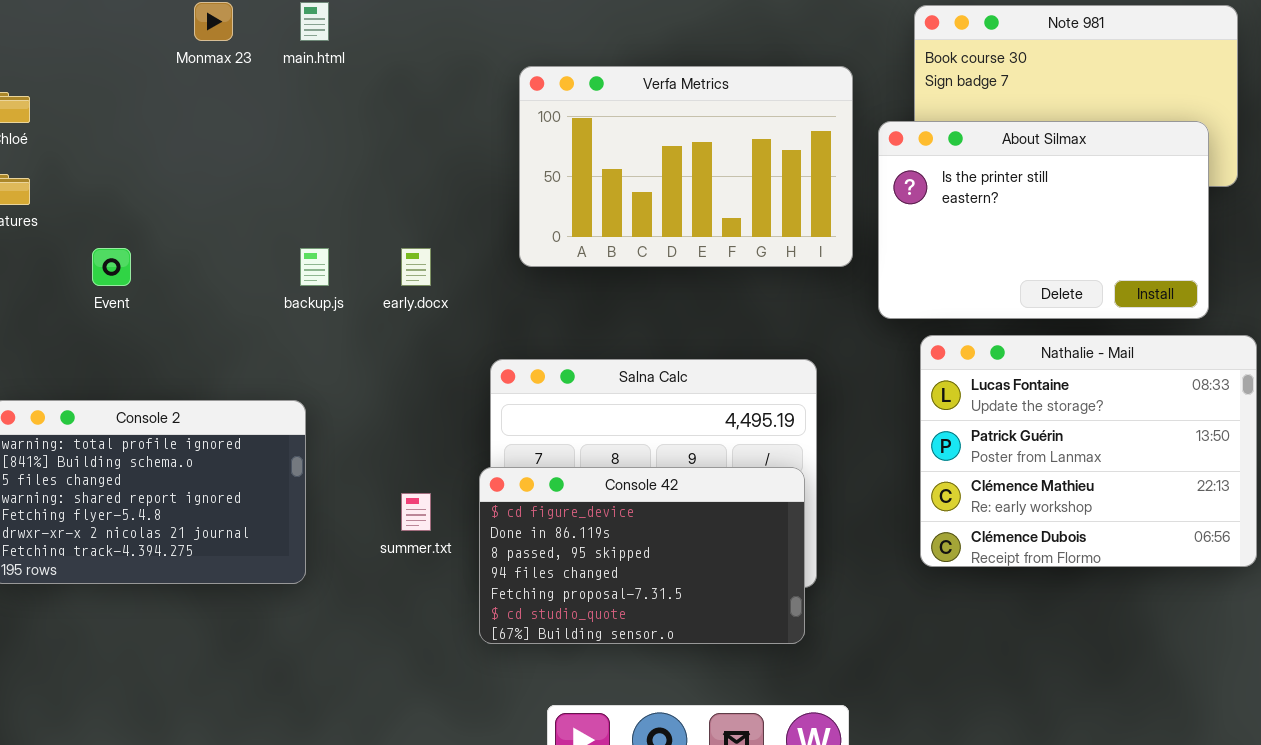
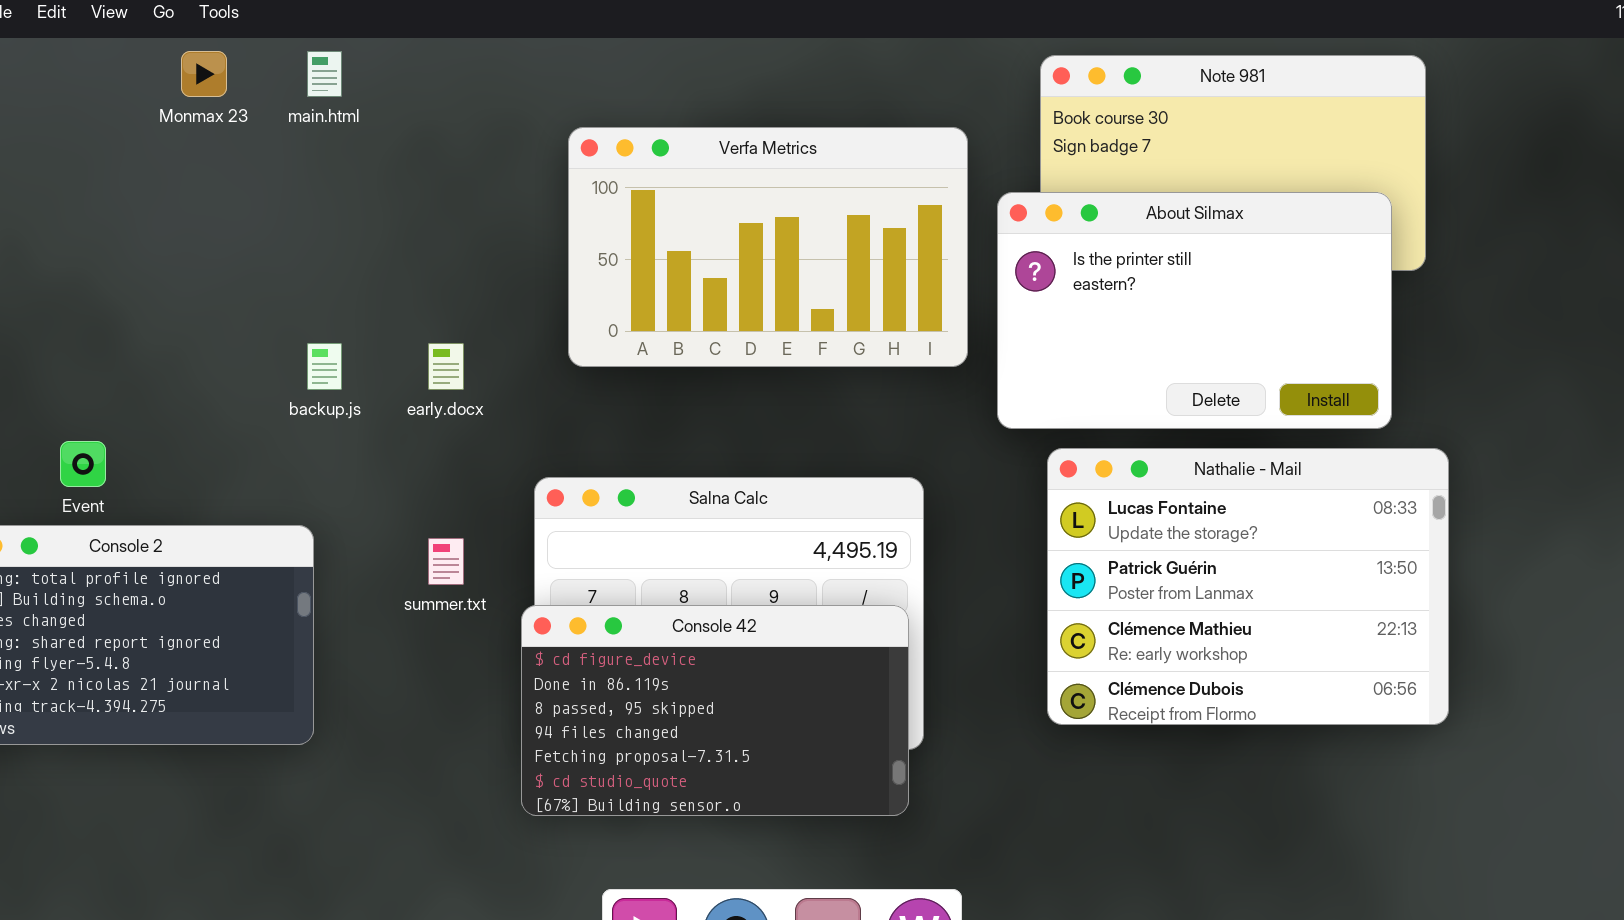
Event: [92,248,131,286] -> [60,441,106,487], moved
summer.txt: [401,493,431,531] -> [428,538,464,585], moved

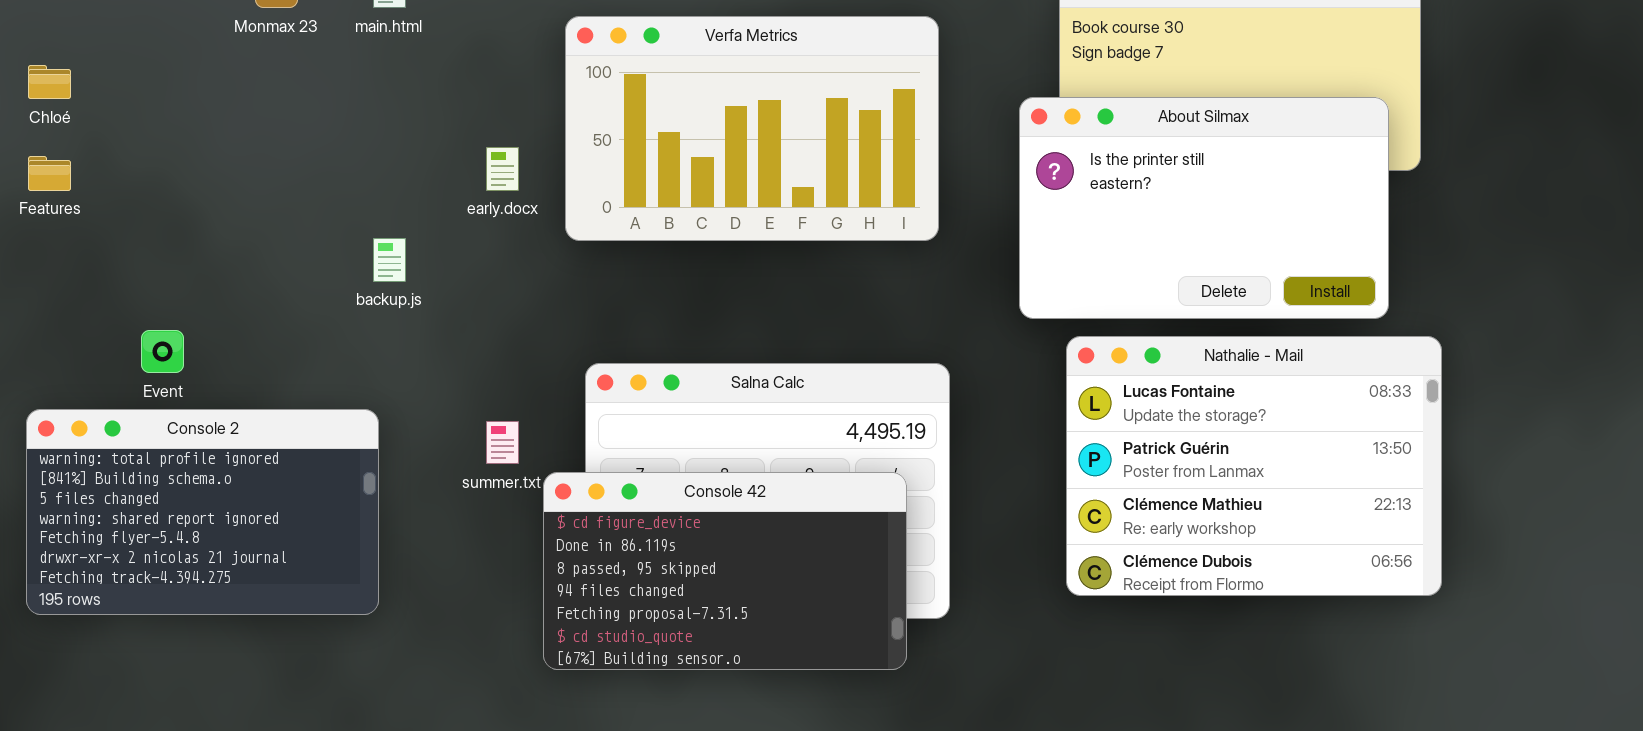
Verfa Metrics: [568,127,968,367] -> [565,16,939,241], moved
early.docx: [428,343,464,390] -> [486,147,519,191], moved
Console 42: [521,605,909,816] -> [543,472,907,670], moved

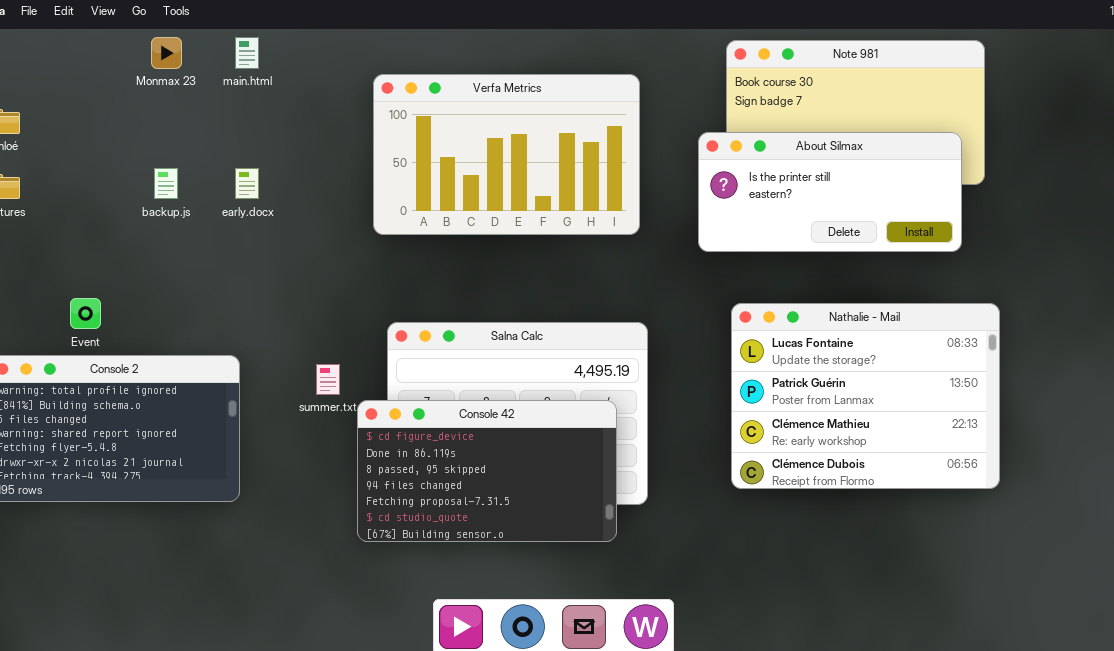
About Silmax: [1019,97,1389,319] -> [698,132,962,252], resized
early.docx: [486,147,519,191] -> [235,168,259,199], moved
backup.js: [373,238,406,282] -> [154,168,178,199], moved

